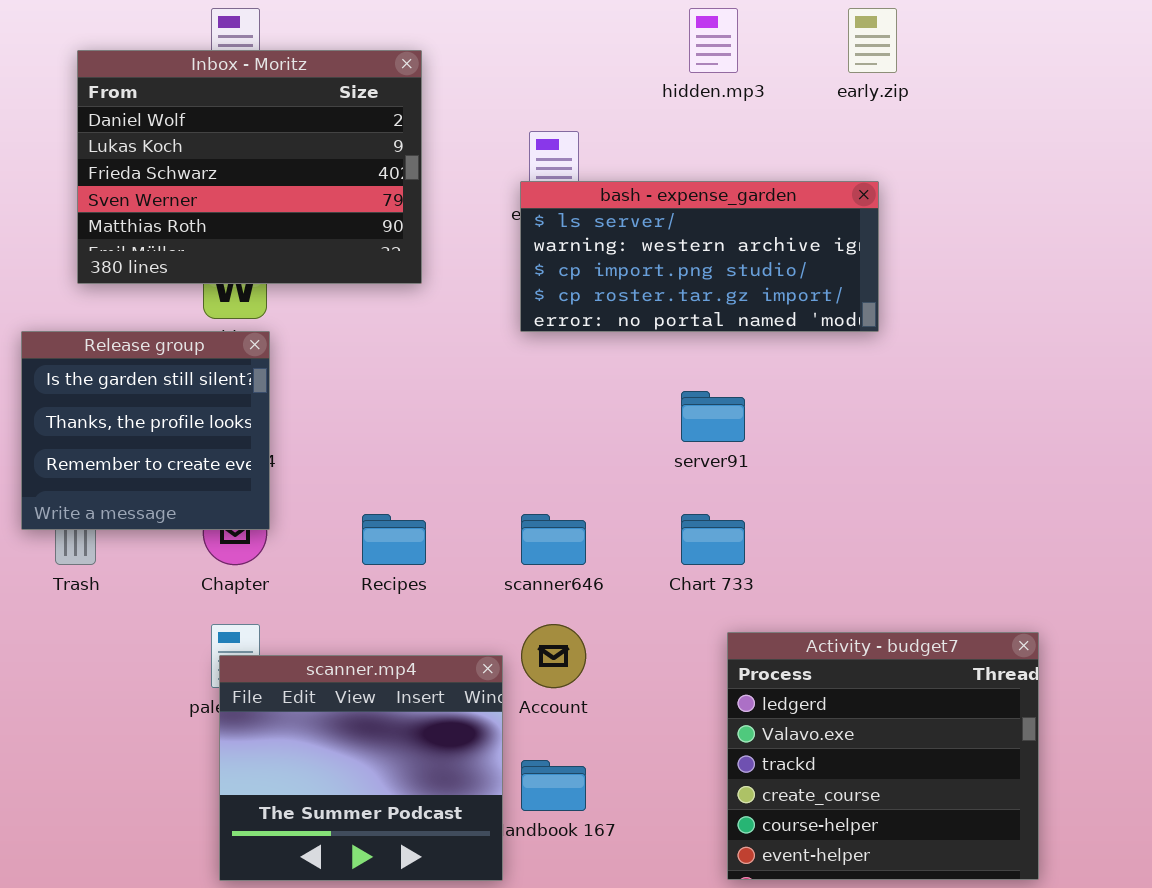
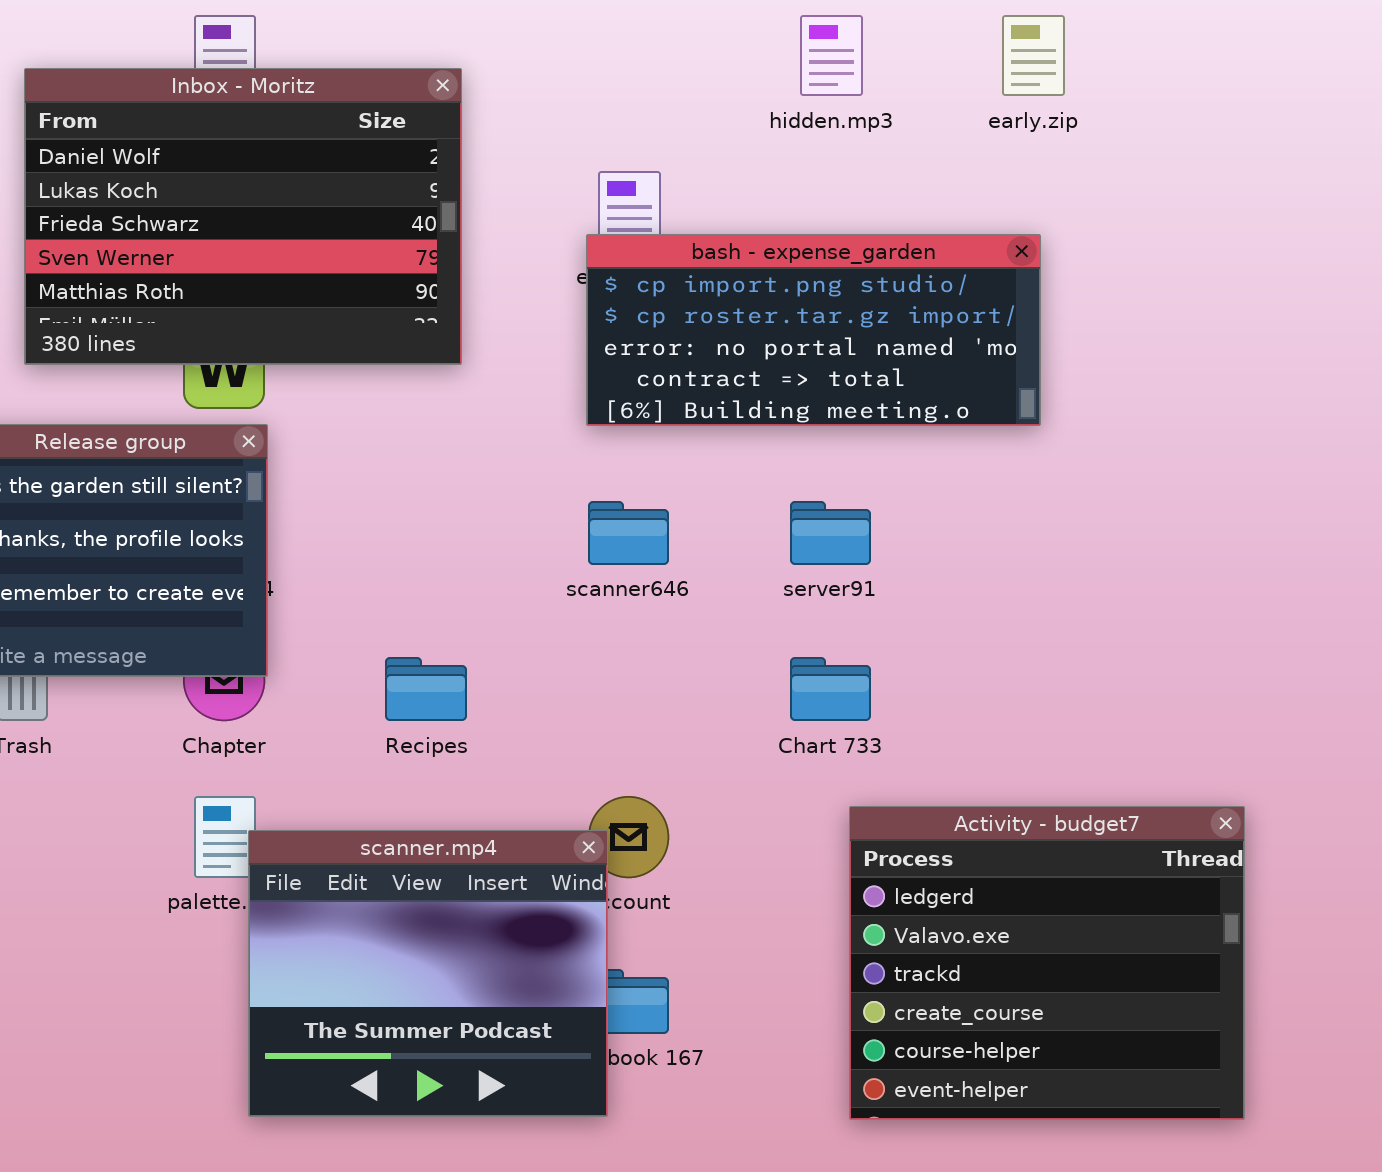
bash - expense_garden: [520,181,879,332] -> [586,234,1041,426], scrolled down 2 rows
scanner646: [521,514,586,565] -> [588,501,669,565], moved
scanner.mp4: [219,655,503,881] -> [248,830,608,1117], moved

